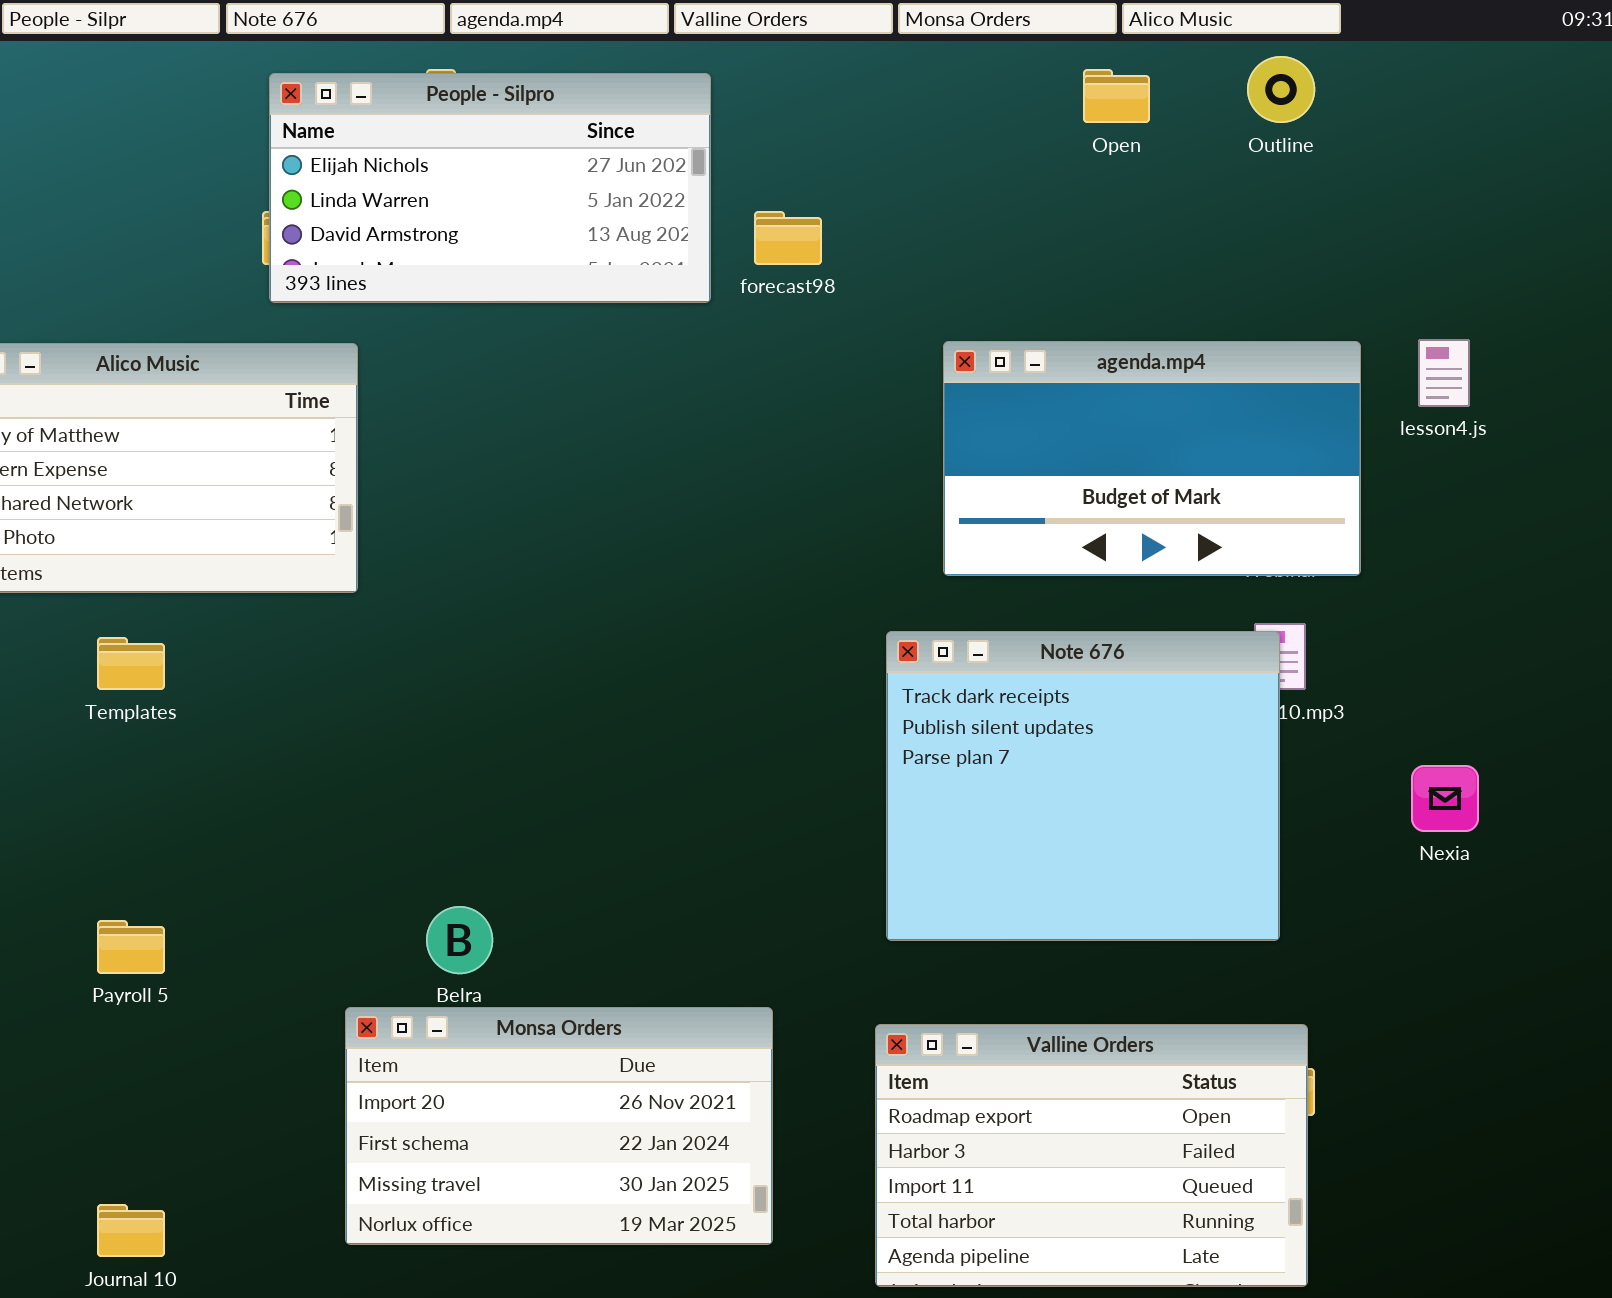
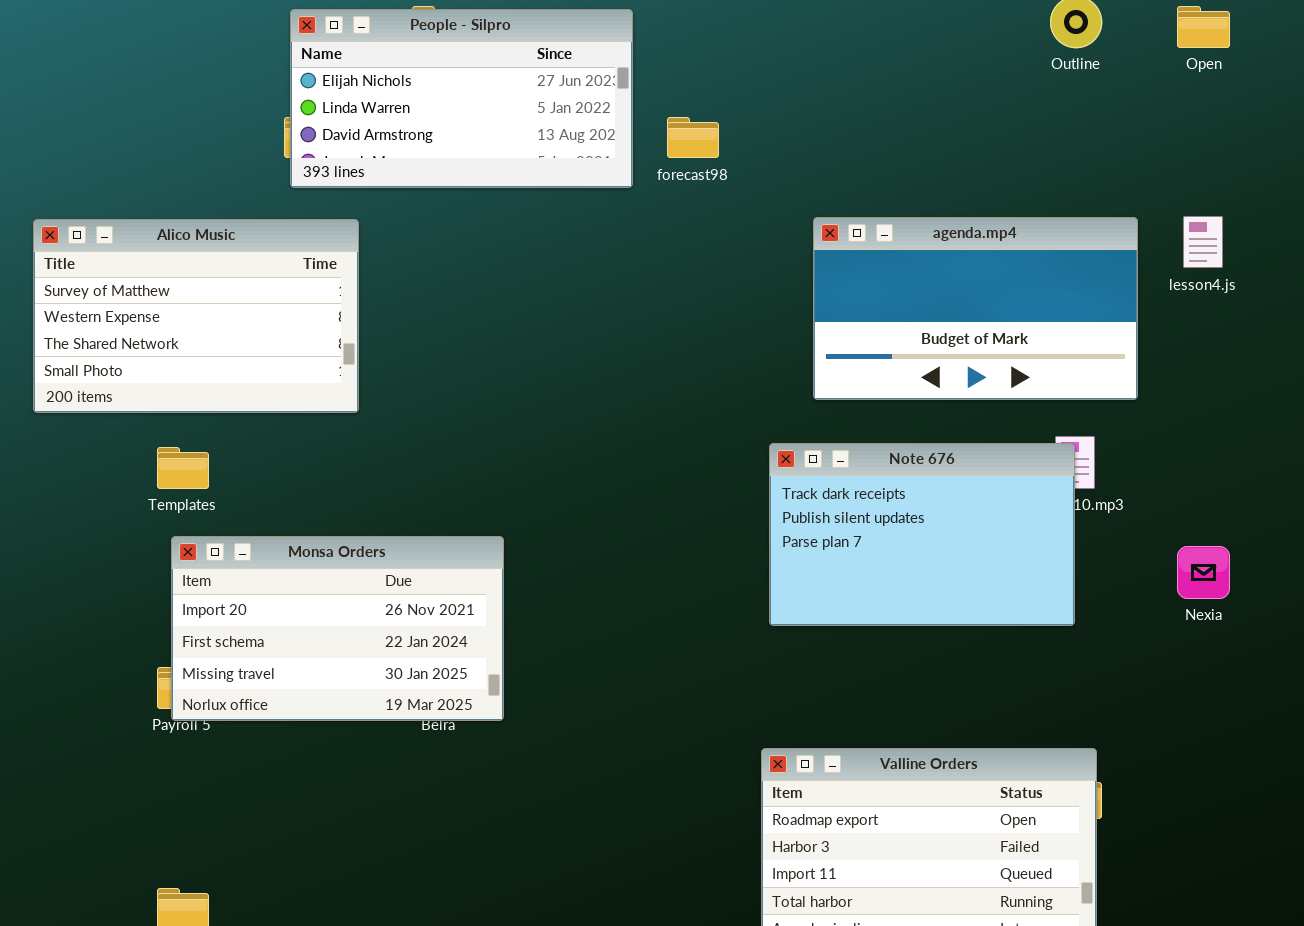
Open: [1083,69,1150,123] -> [1177,6,1230,48], moved
Note 676: [886,631,1280,941] -> [769,443,1075,626], resized
Monsa Orders: [345,1007,773,1245] -> [171,536,504,721], moved

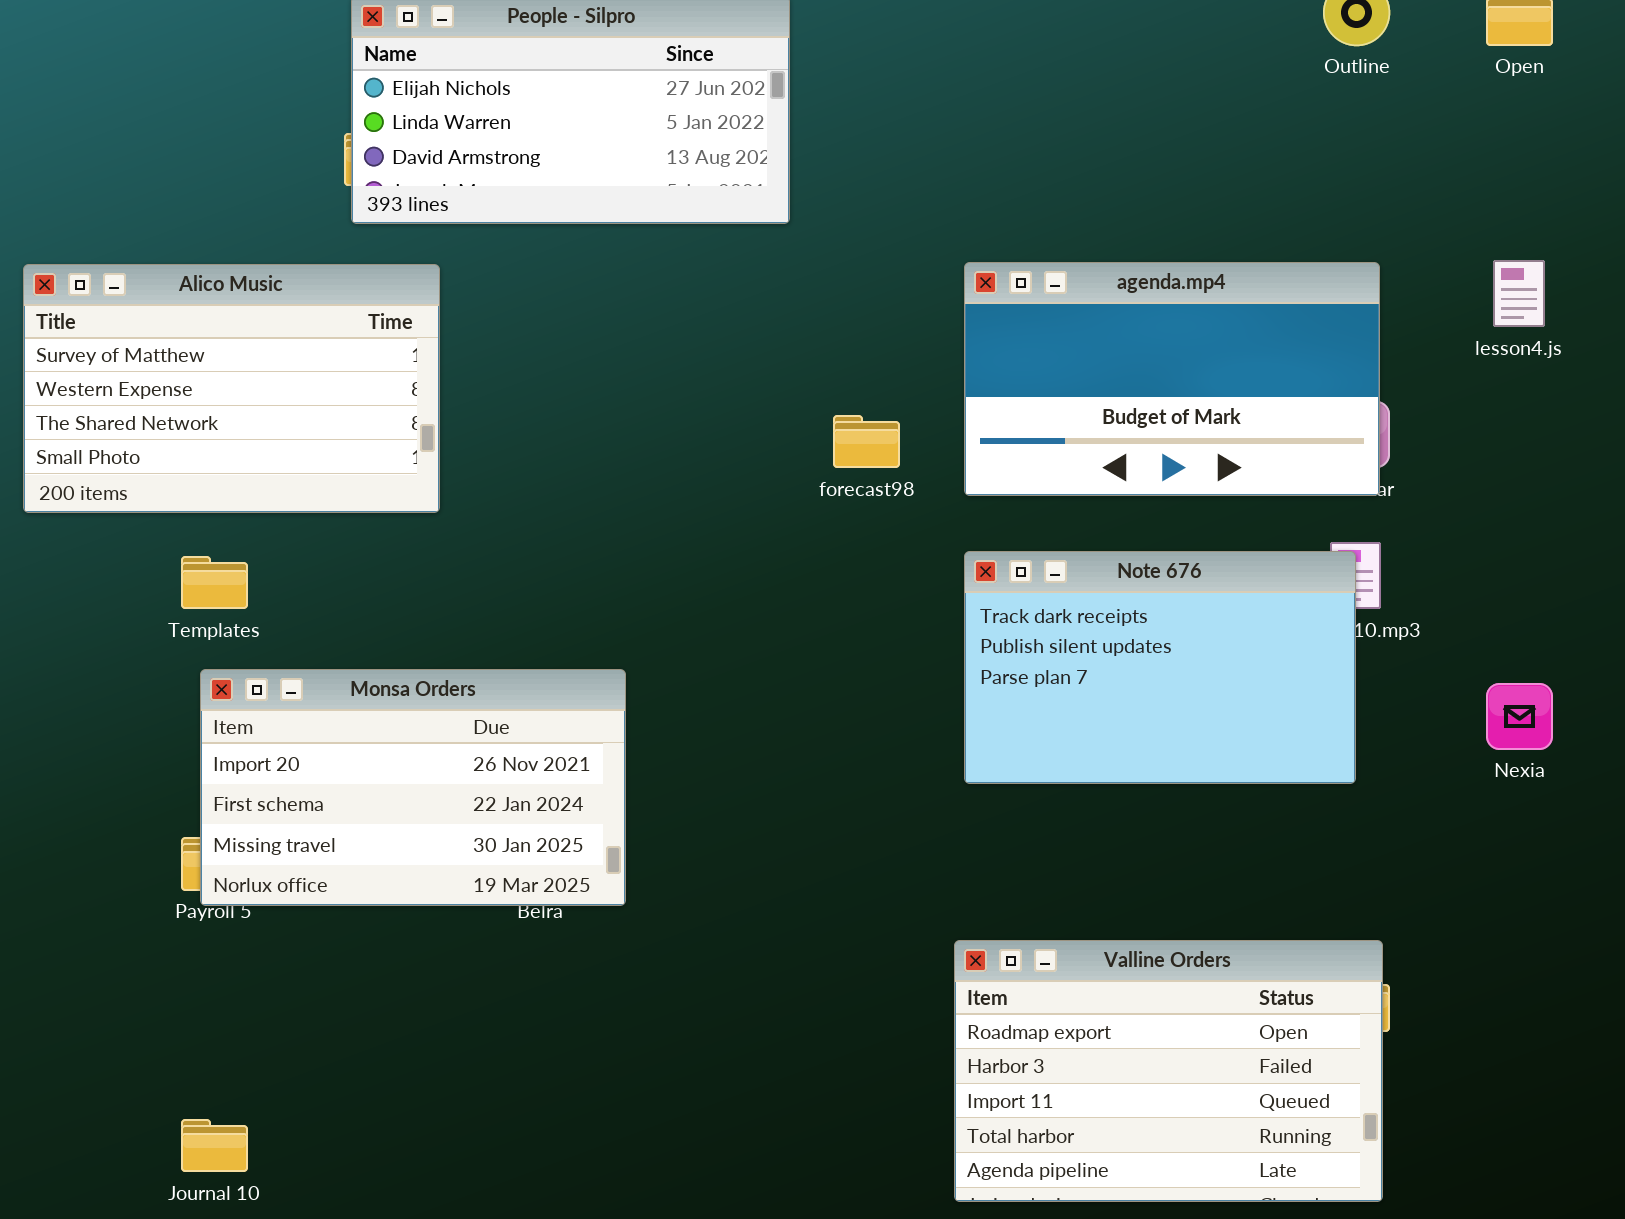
forecast98: [667,117,719,158] -> [833,415,900,468], moved
agenda.mp4: [813,217,1138,400] -> [964,262,1380,496], moved

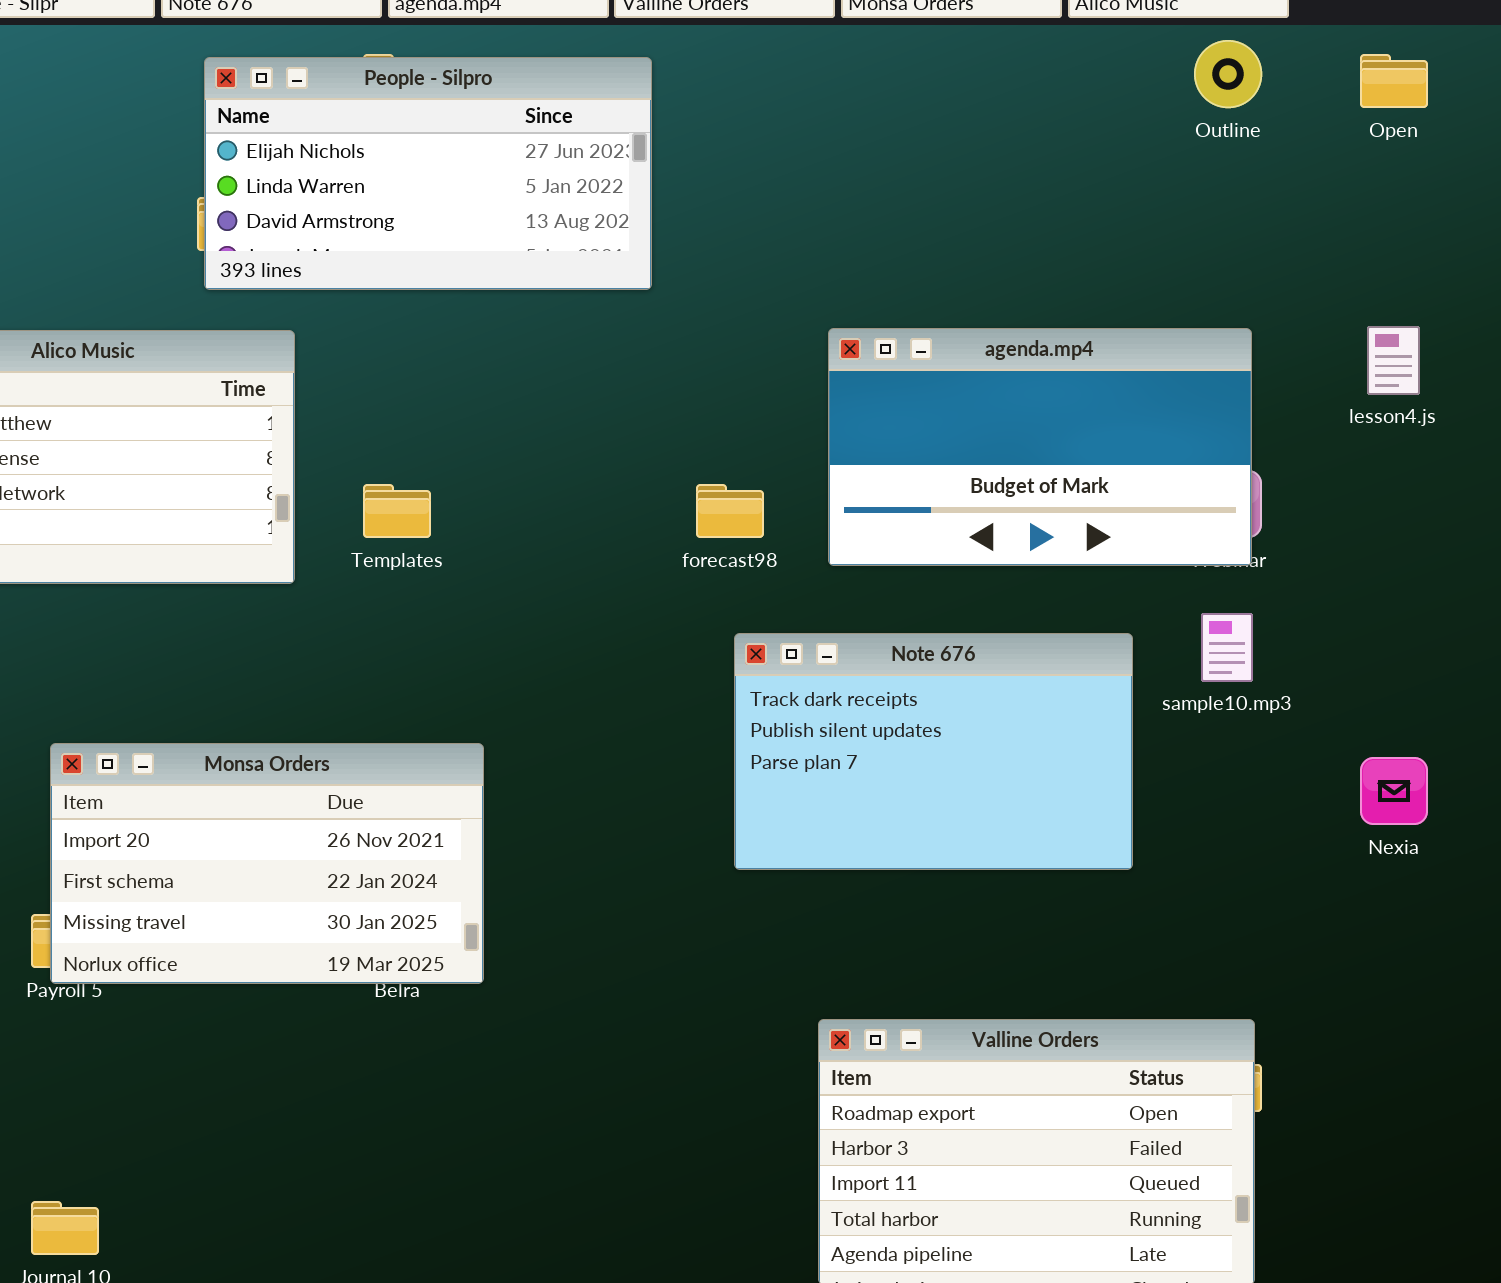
Note 676: [964,551,1356,784] -> [734,633,1133,870], moved
Templates: [181,556,248,609] -> [363,484,431,538], moved

